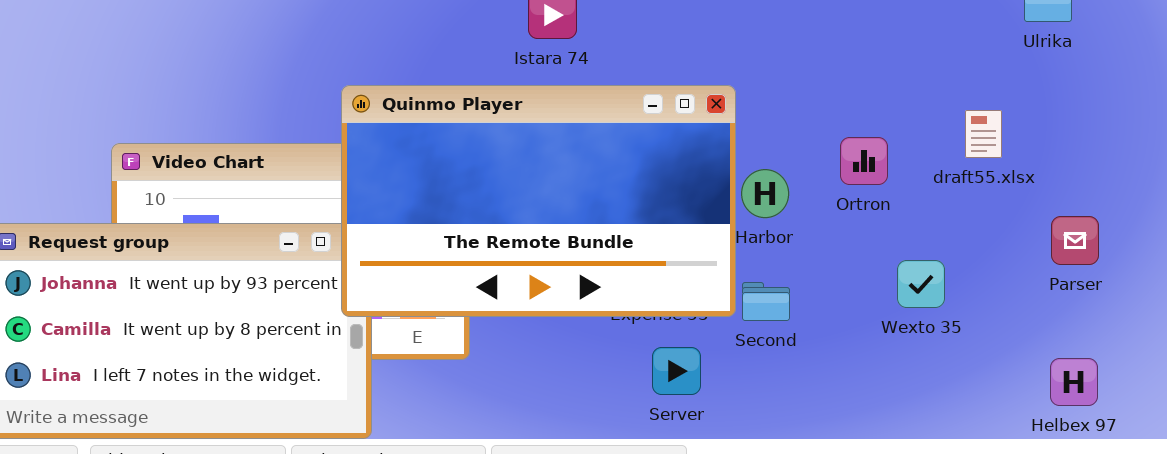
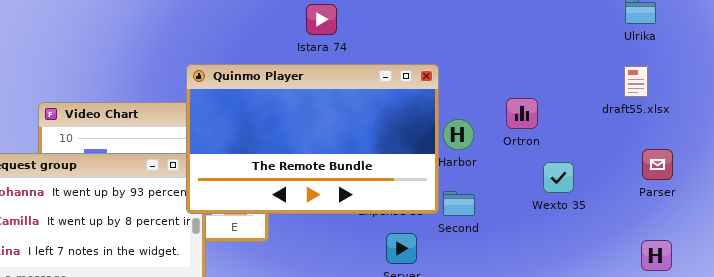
draft55.xlsx: [965,110,1002,158] -> [624,66,648,97], moved
Wexto 35: [897,260,945,308] -> [543,162,574,193], moved

